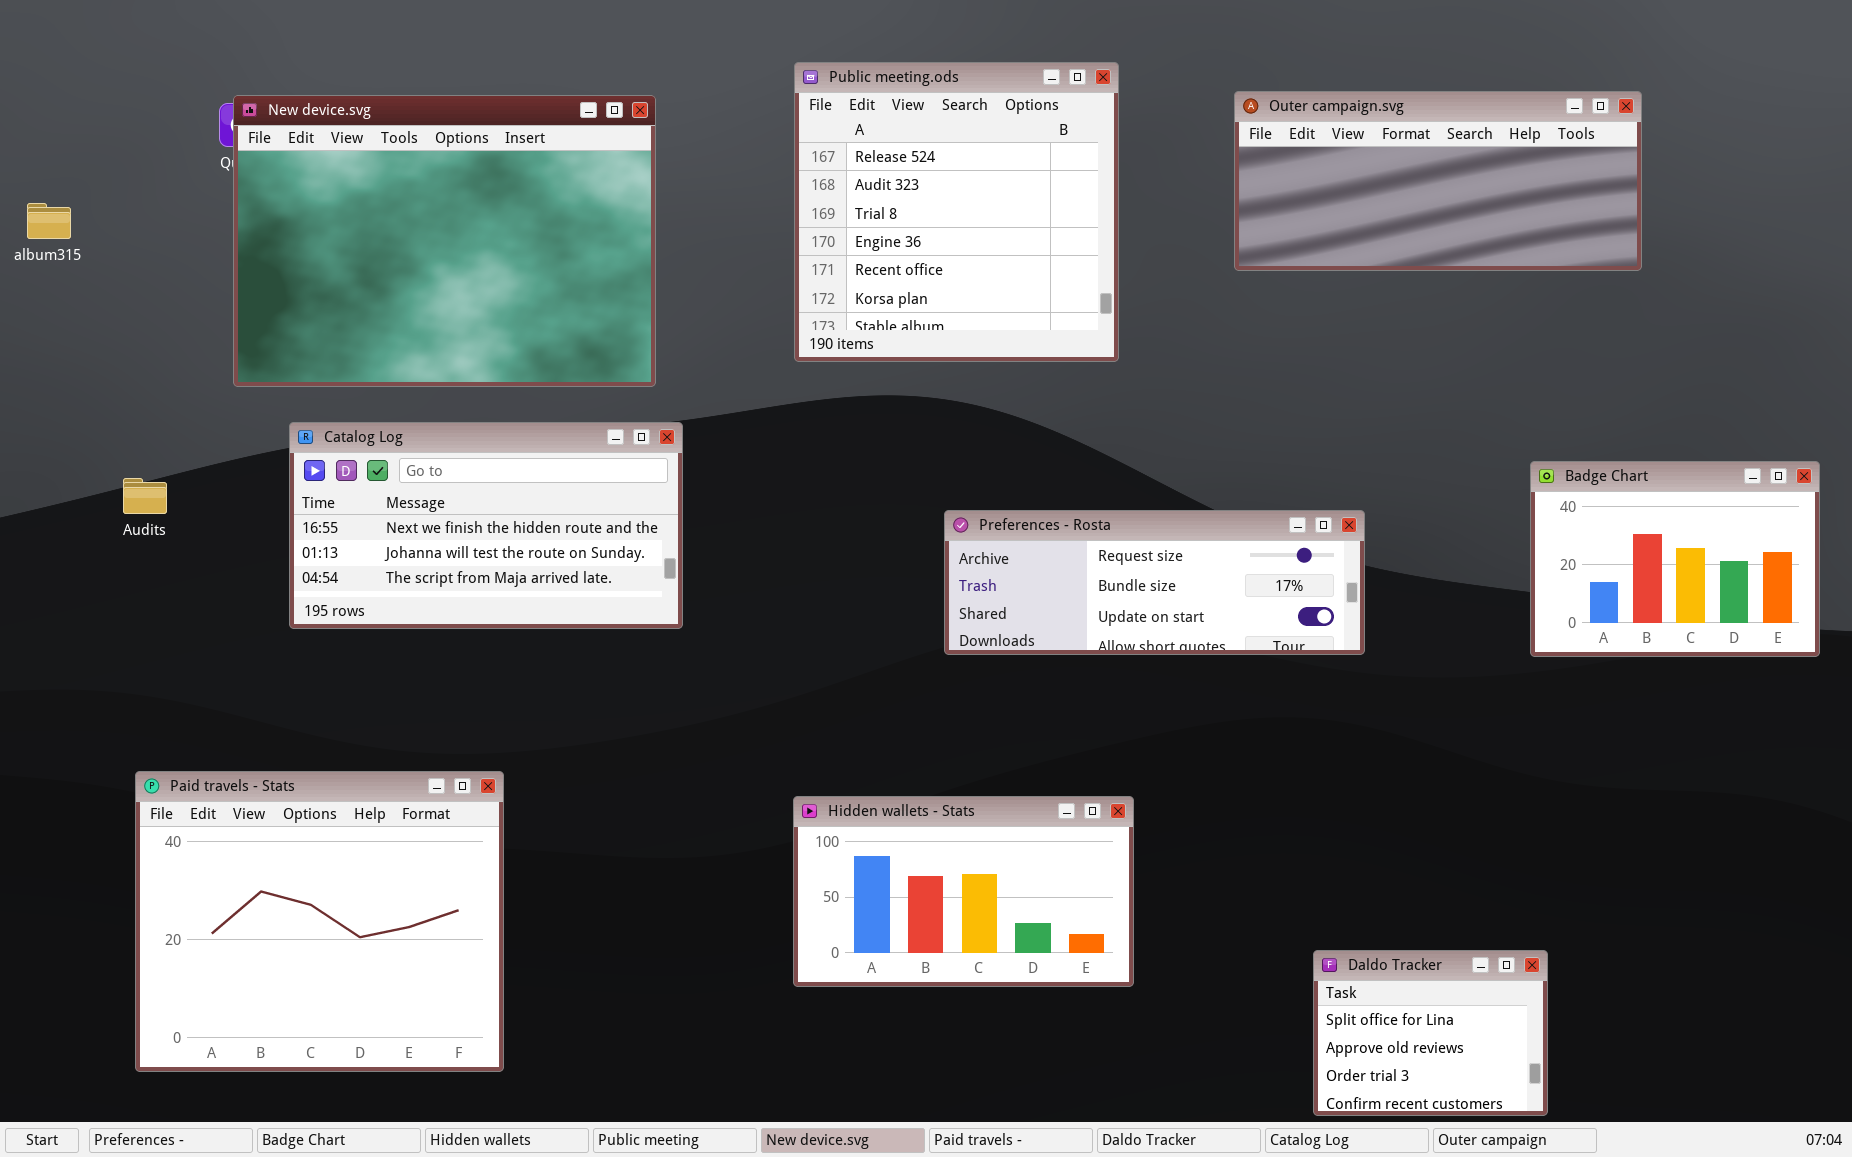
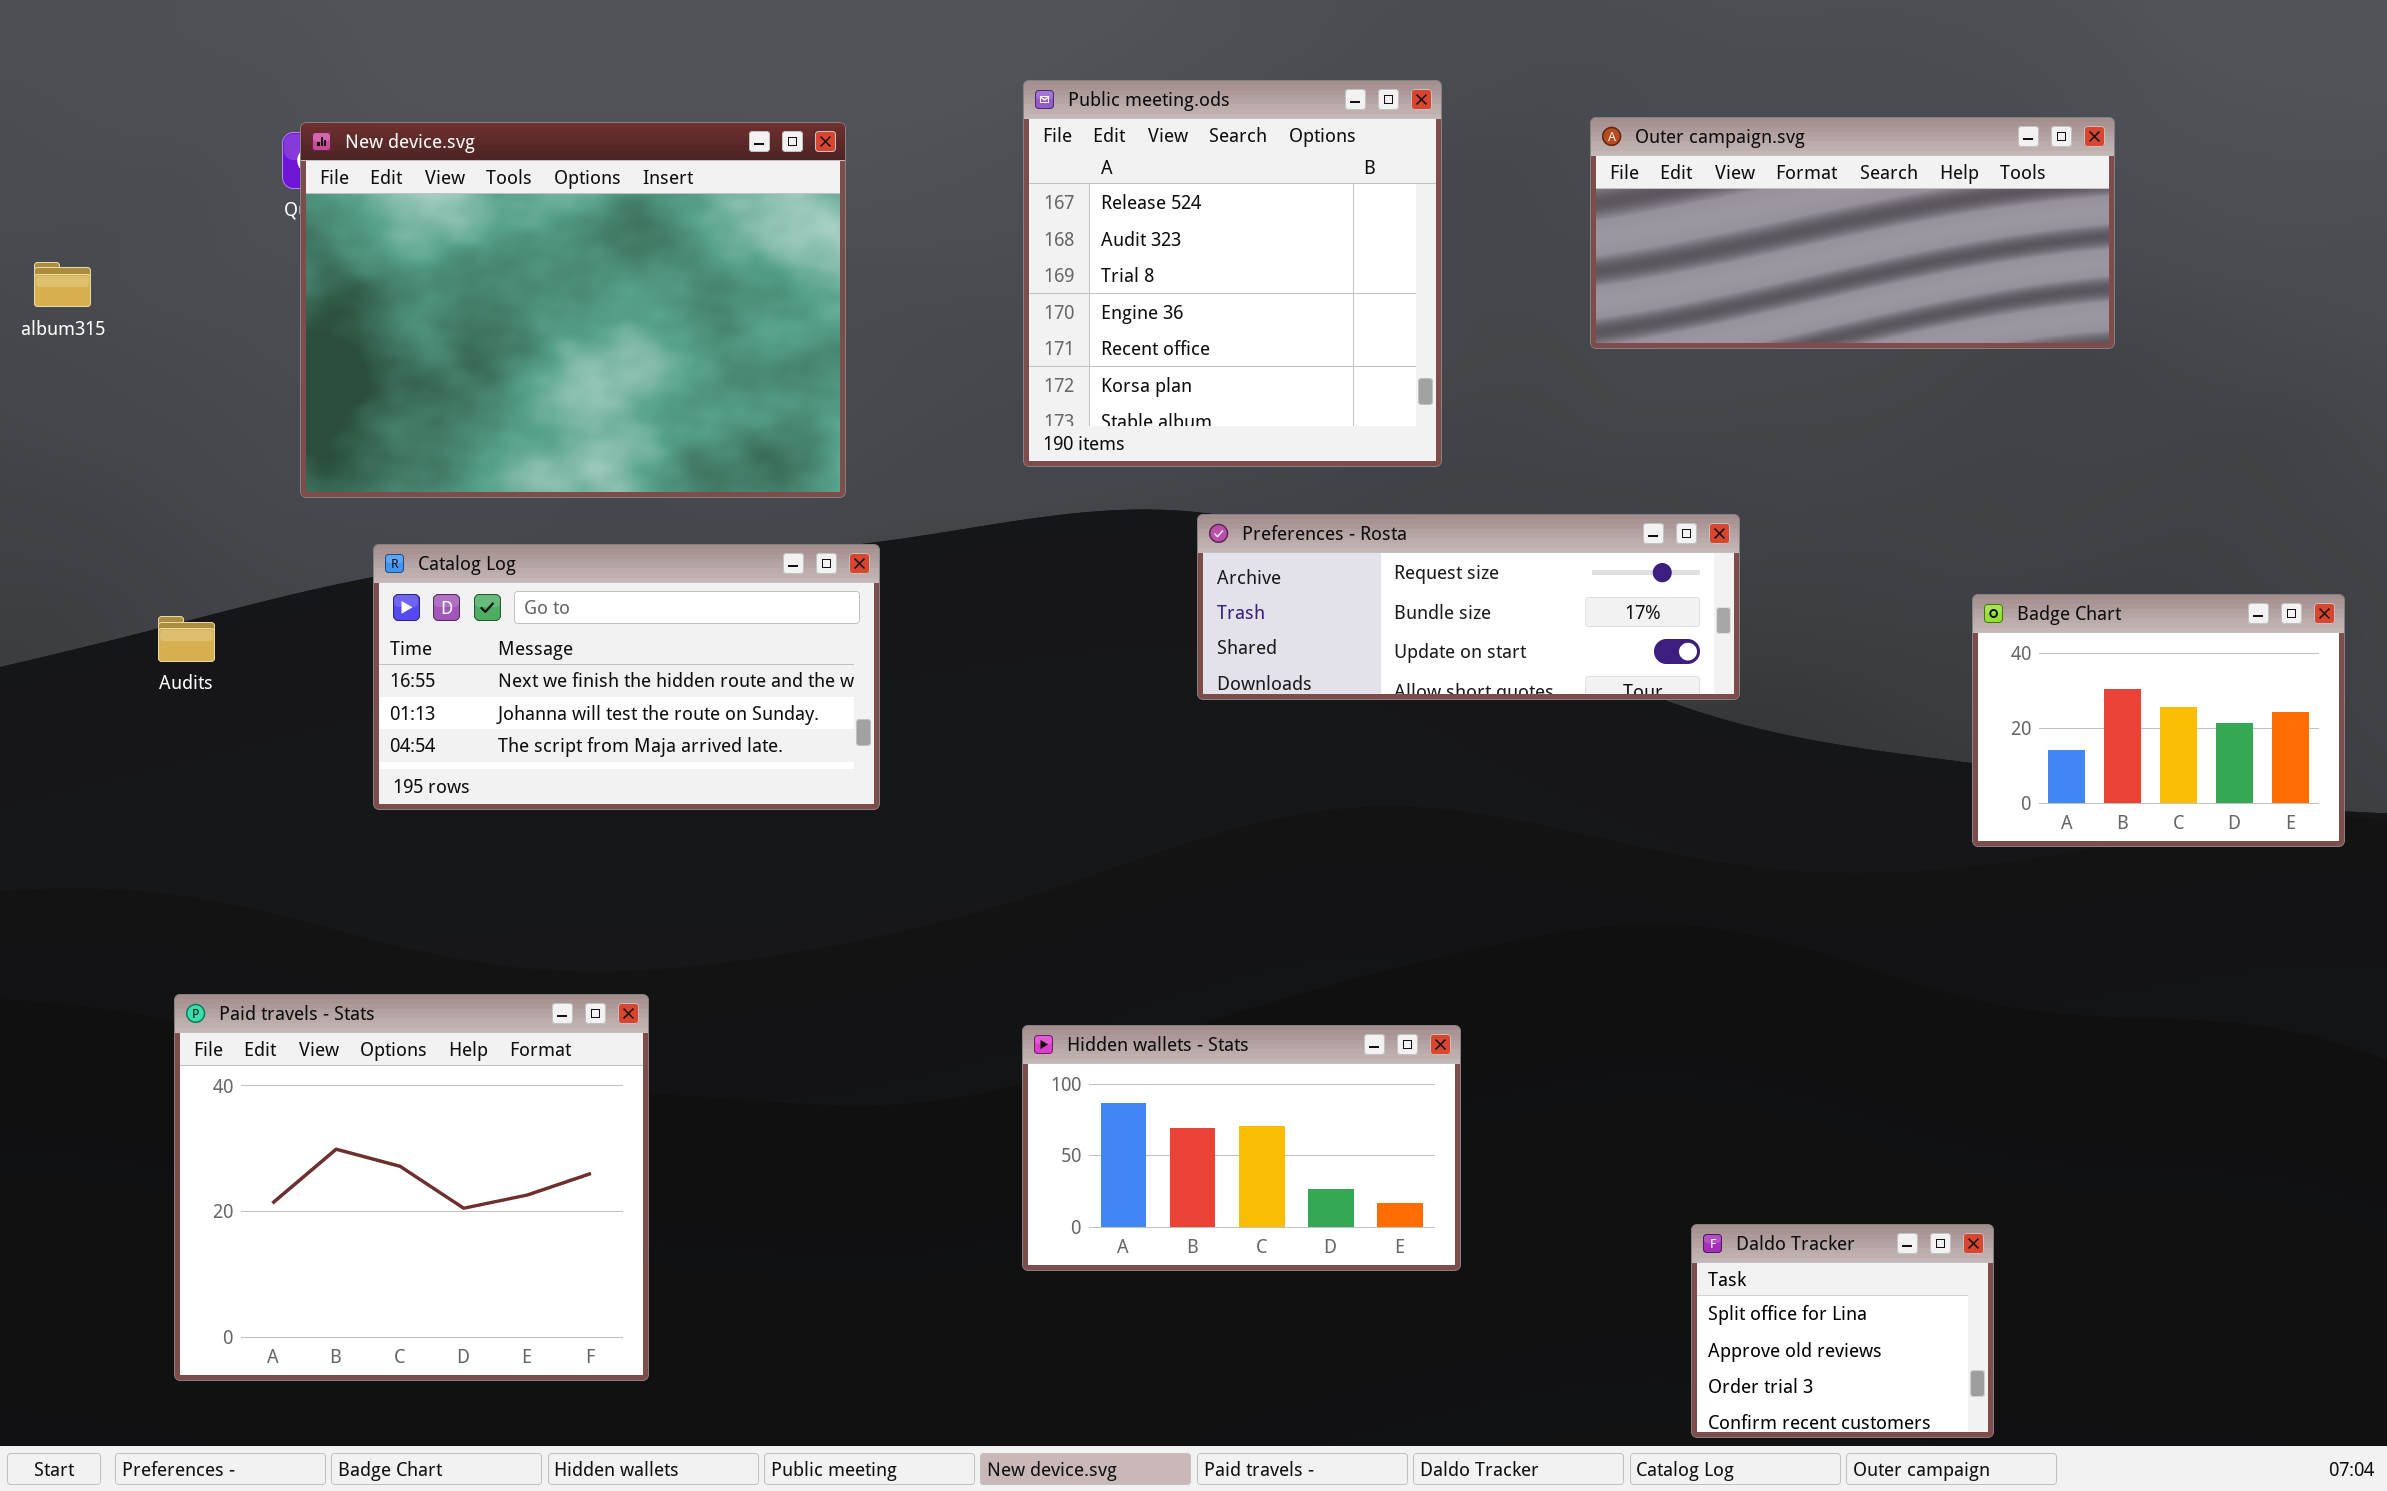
Preferences - Rosta: [944,510,1365,655] -> [1197,514,1740,700], moved

